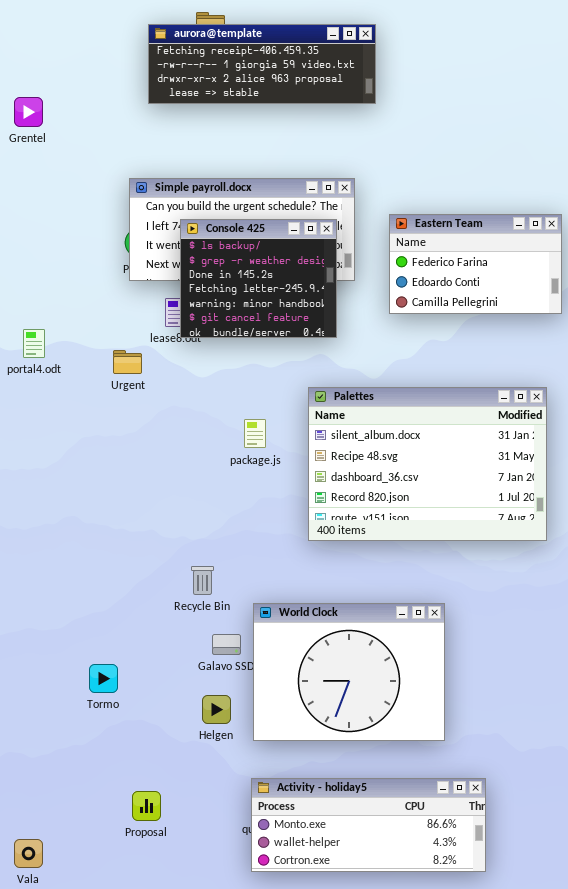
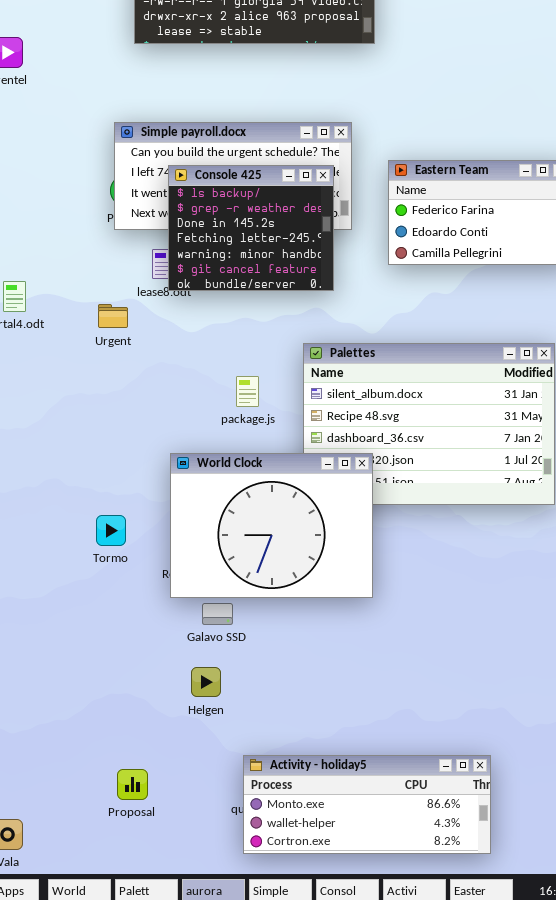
World Clock: [253,603,445,741] -> [170,453,373,598], moved
Tormo: [89,664,118,693] -> [96,515,126,546], moved

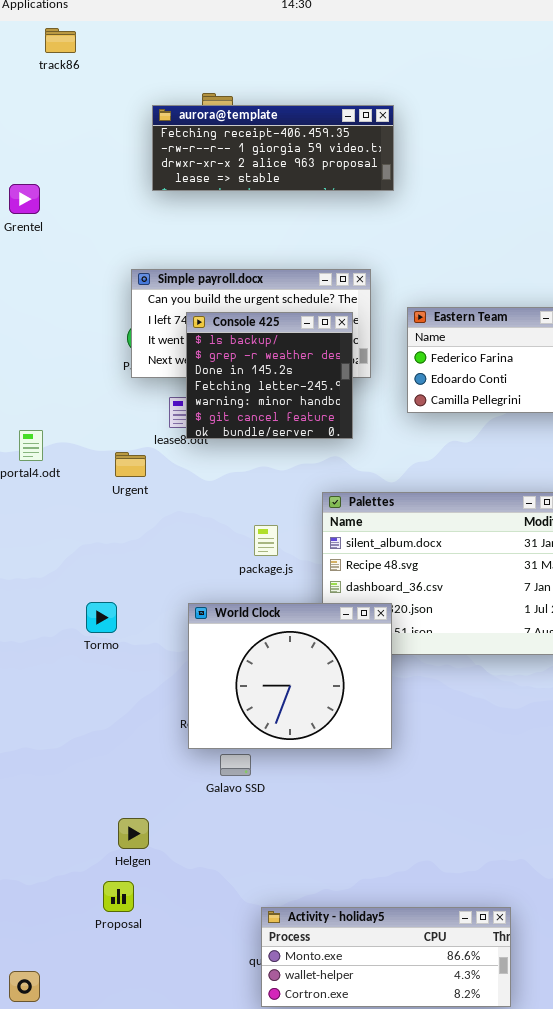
Tormo: [96,515,126,546] -> [86,602,117,633], moved
Helgen: [191,667,221,697] -> [118,818,149,849], moved
Proposal: [117,769,148,800] -> [103,881,134,912], moved

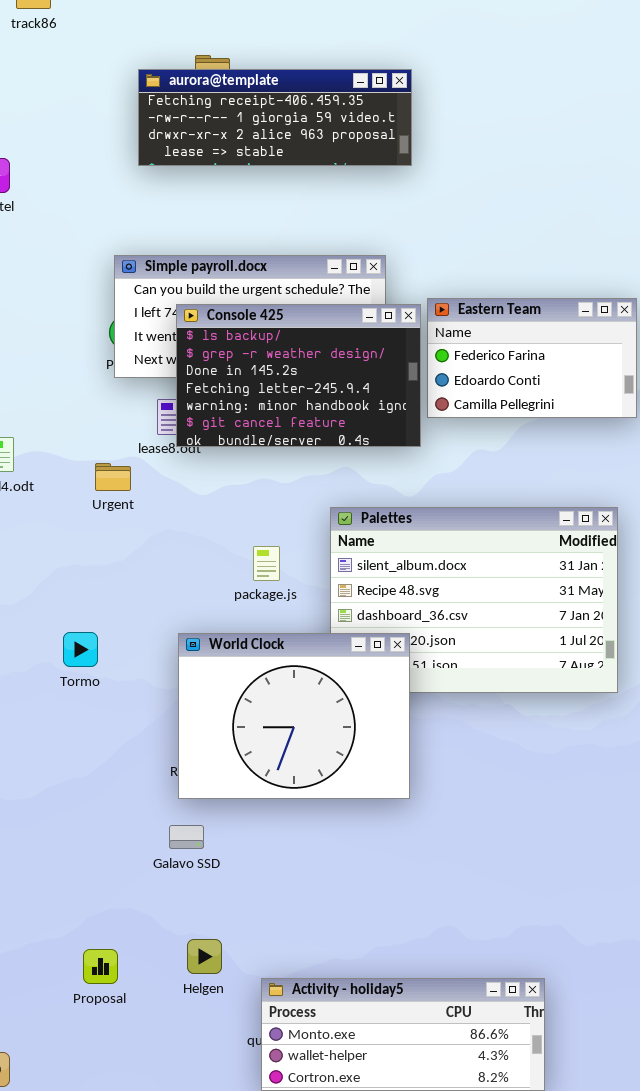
Console 425: [186,312,353,439] -> [176,304,421,447], resized
Galavo SSD: [220,754,251,776] -> [169,825,204,849], moved
Helgen: [118,818,149,849] -> [187,939,222,974], moved

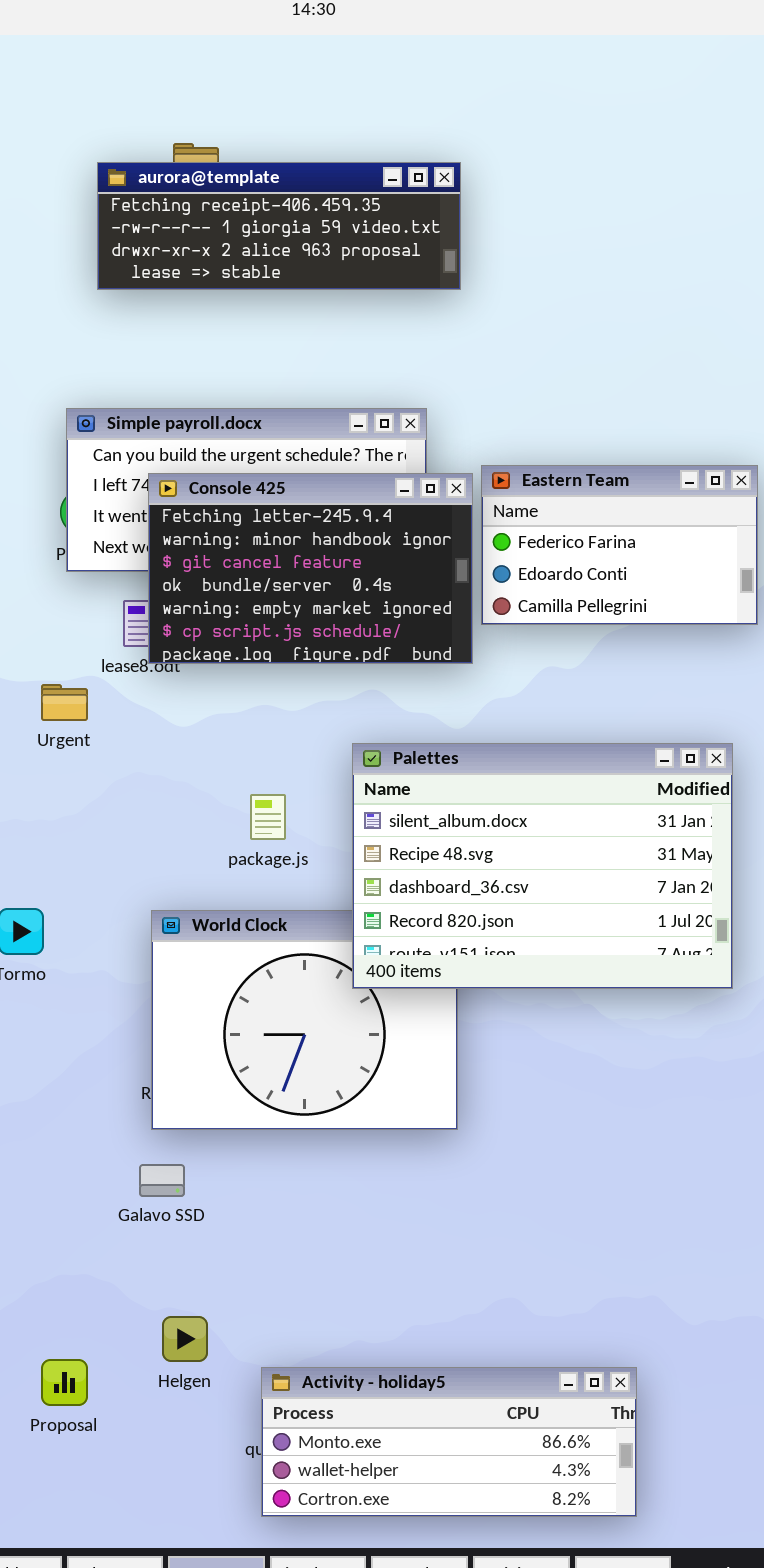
Console 425: [176,304,421,447] -> [148,473,473,664], scrolled down 3 rows
Palettes: [330,507,618,693] -> [352,743,733,989], raised
Proposal: [83,949,118,984] -> [41,1359,88,1406], moved

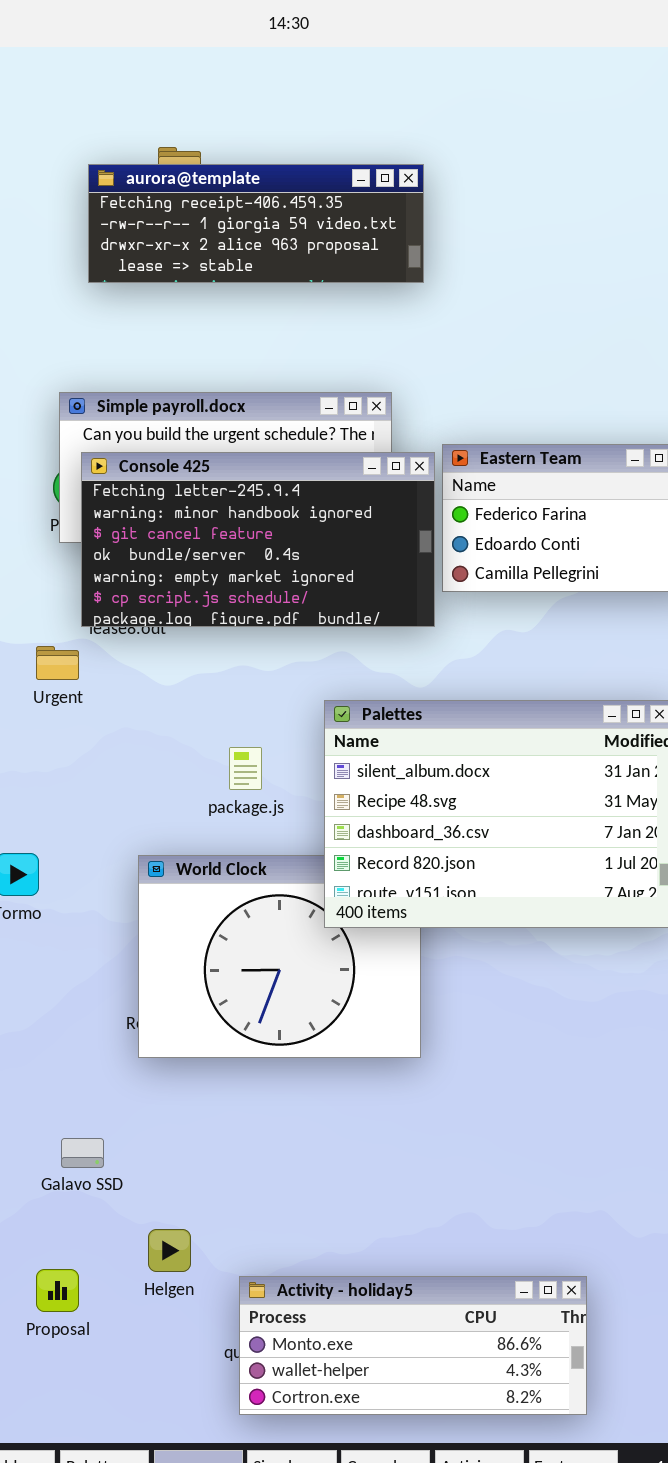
Console 425: [148,473,473,664] -> [81,452,435,627], resized
Galavo SSD: [139,1164,185,1197] -> [61,1138,104,1168], moved

